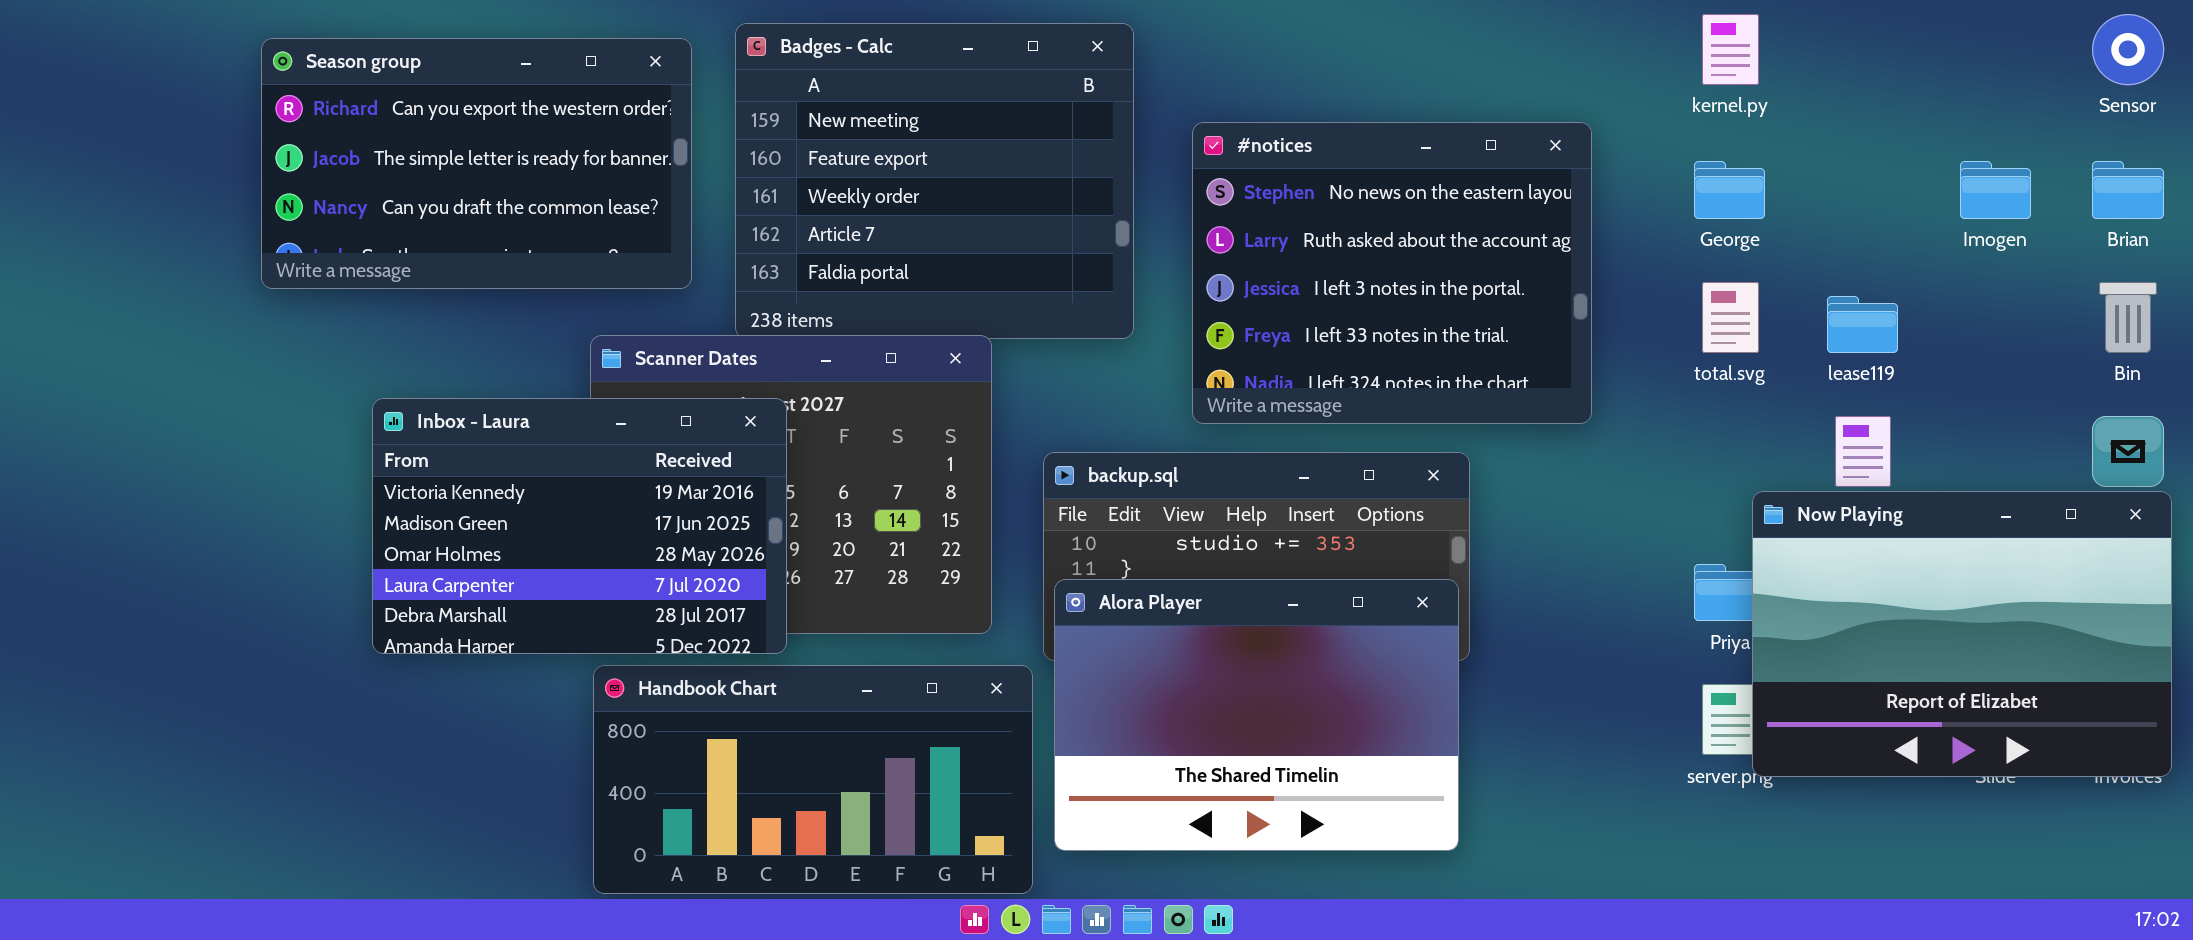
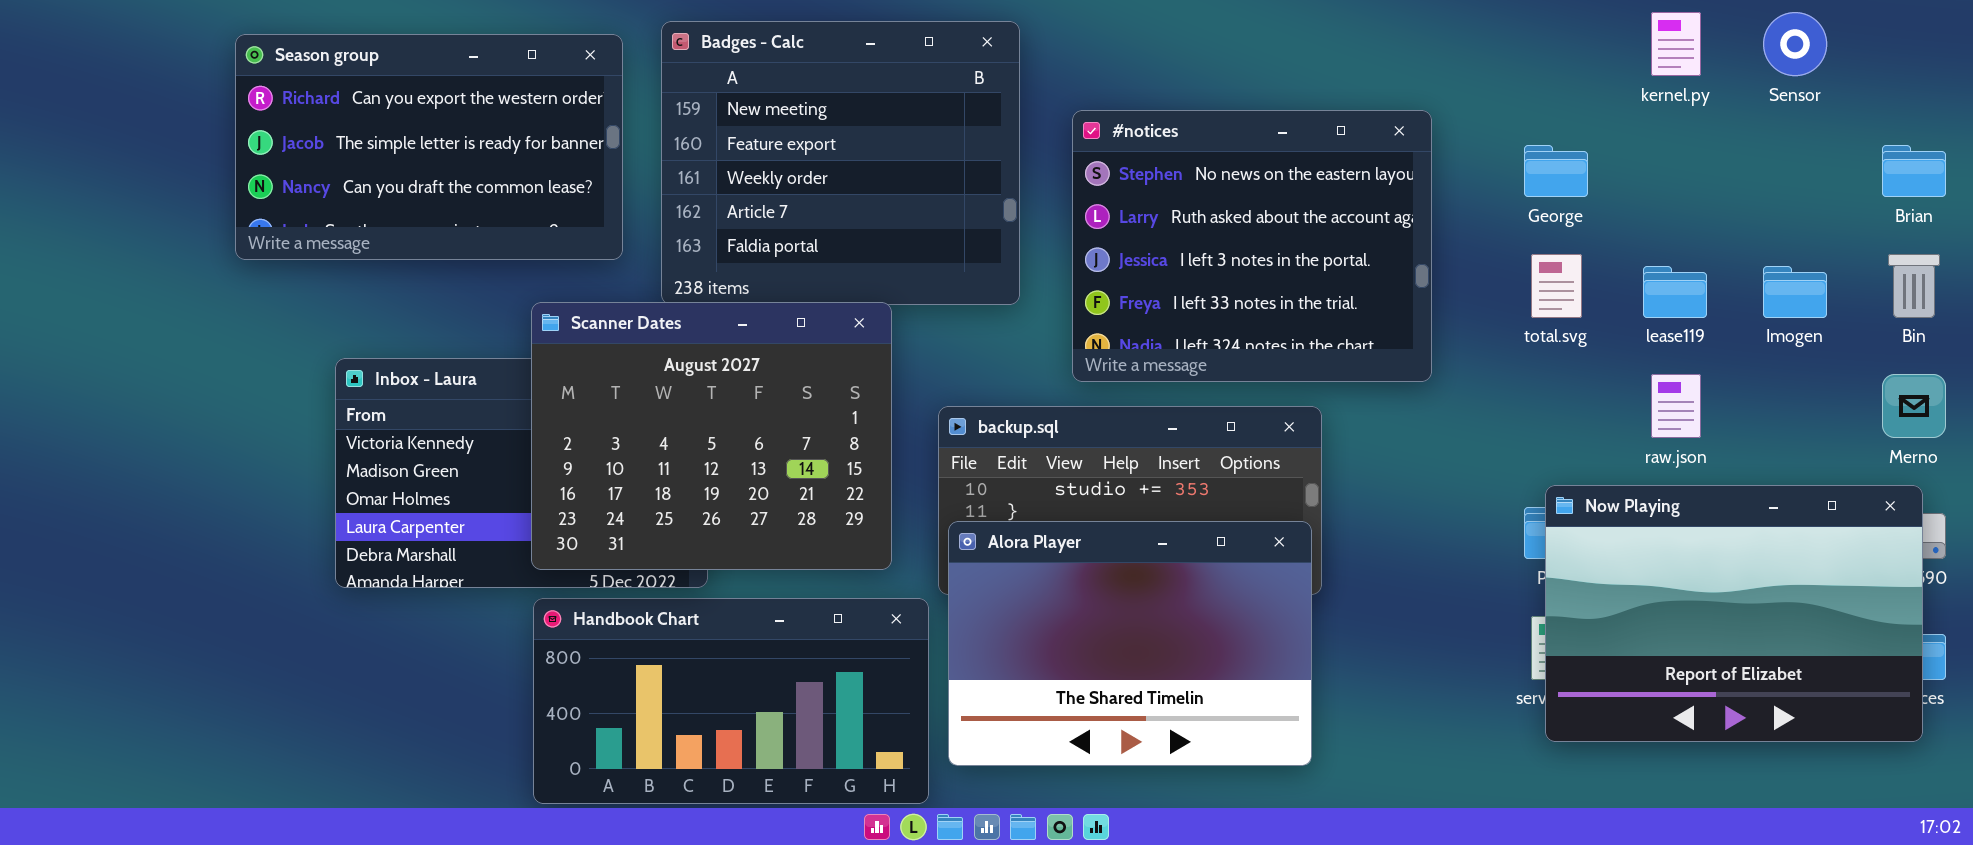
kernel.py: [1702,14,1759,85] -> [1651,12,1701,76], moved
Sensor: [2092,14,2164,85] -> [1763,12,1827,76], moved
Imogen: [1960,161,2031,219] -> [1763,266,1827,318], moved
Scanner Dates: [590,335,992,634] -> [531,302,892,570], raised
Now Playing: [1752,491,2172,777] -> [1545,485,1923,742], moved

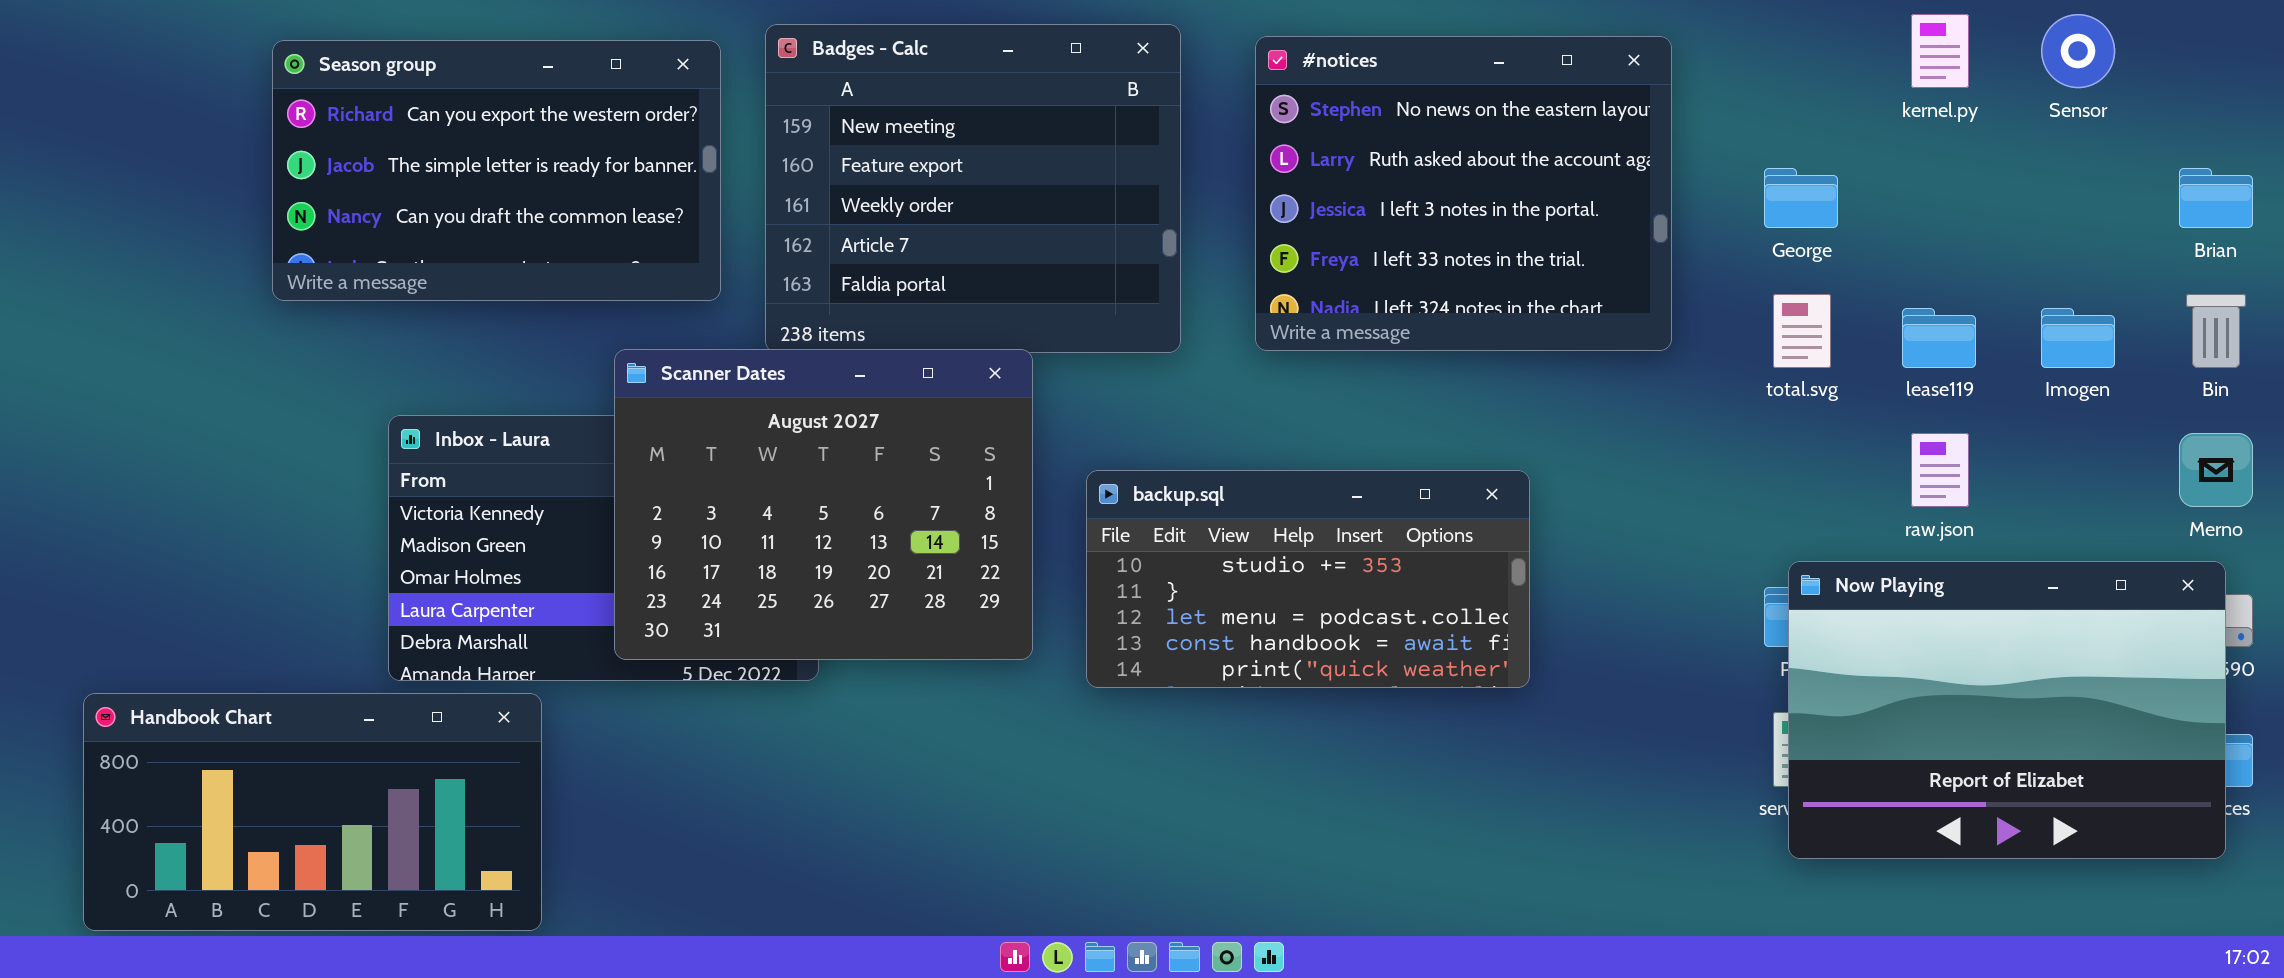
#notices: [1072,110,1432,382] -> [1255,36,1672,351], moved
Alora Player: [948,521,1312,766] -> none, closed
Handbook Chart: [533,598,929,804] -> [83,693,542,931], moved

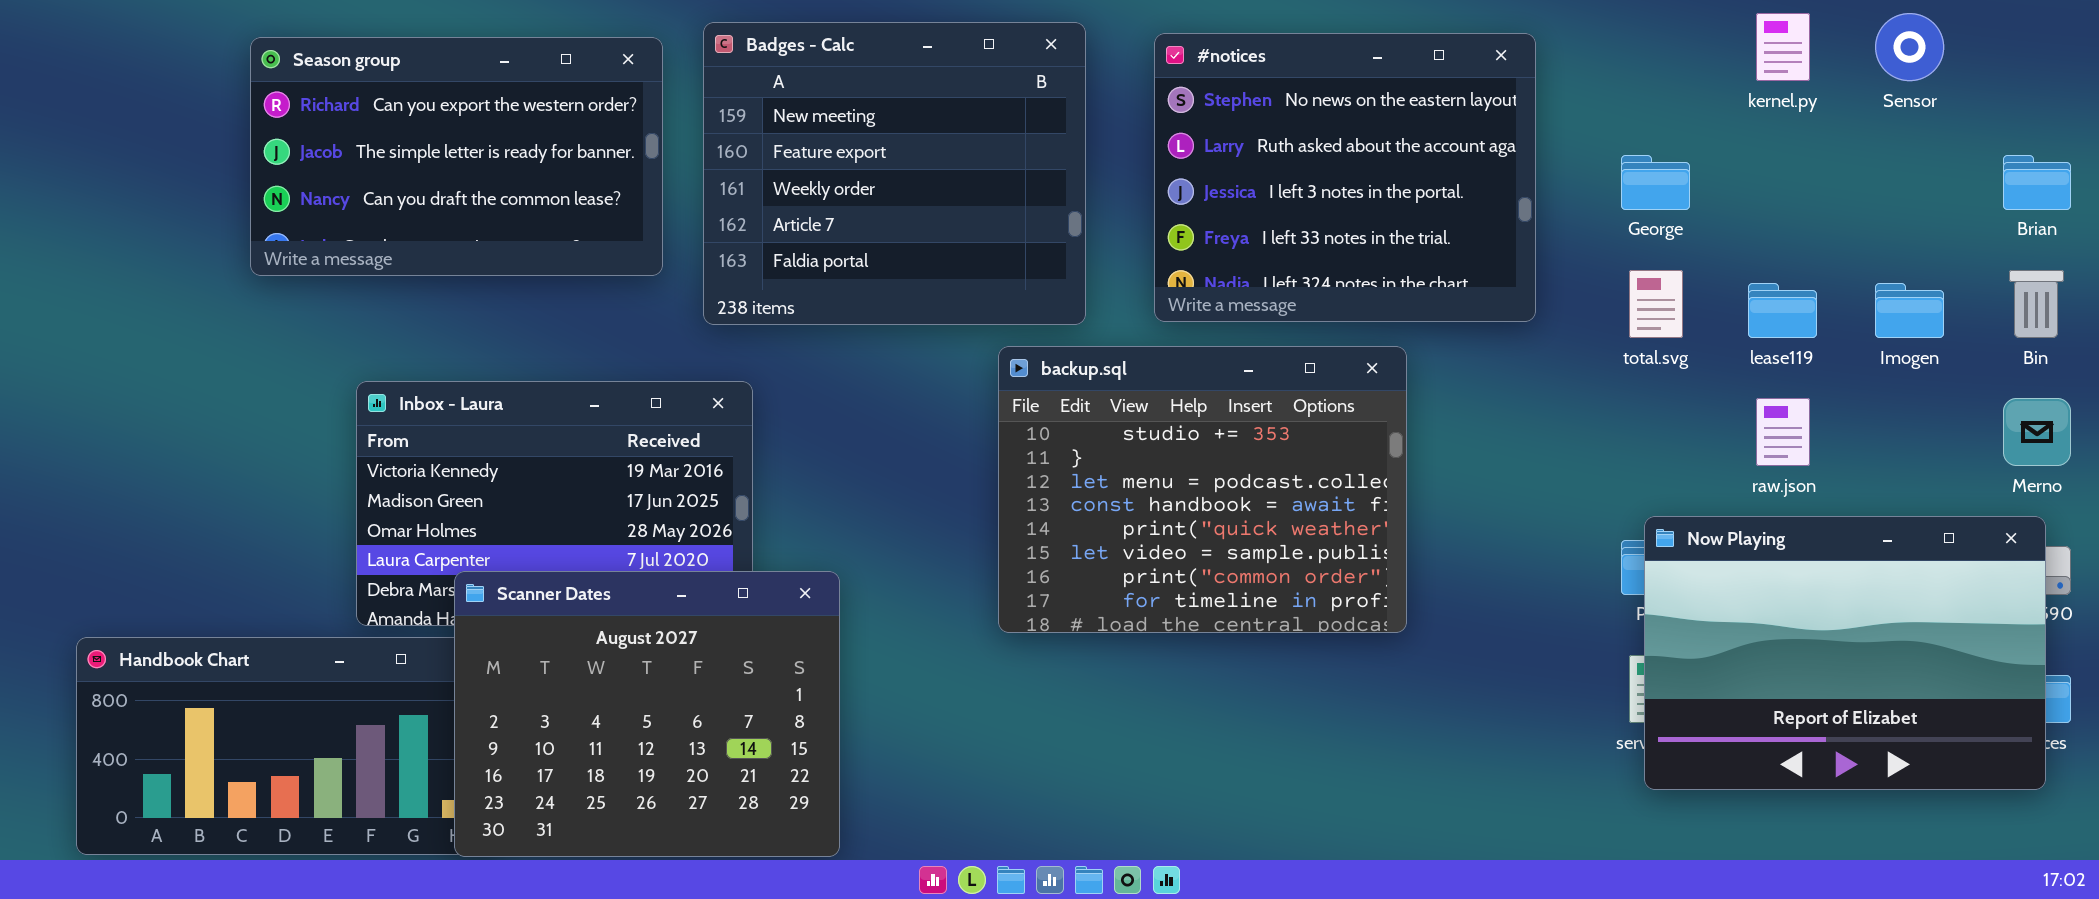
Scanner Dates: [614,349,1033,660] -> [454,571,840,857], moved
backup.sql: [1086,470,1530,688] -> [998,346,1407,633], resized

